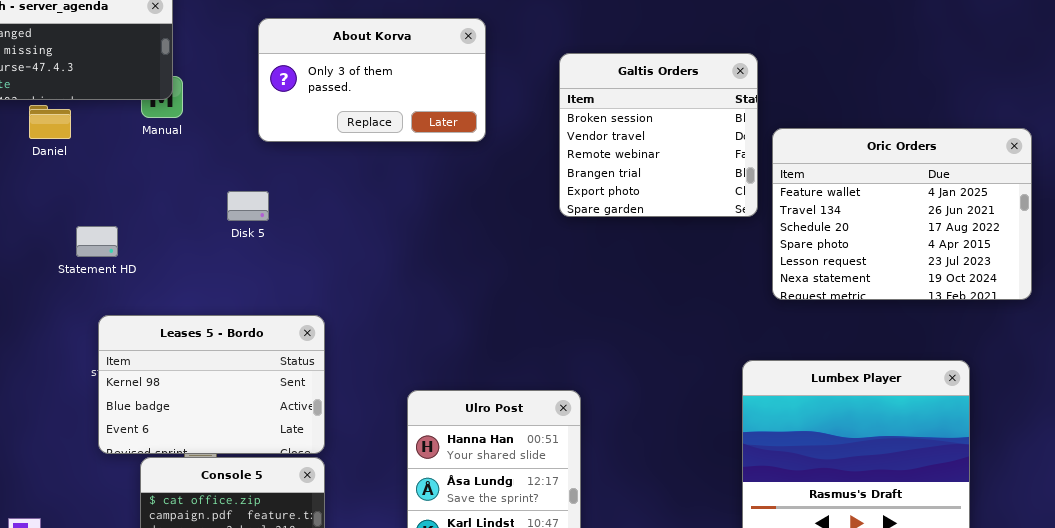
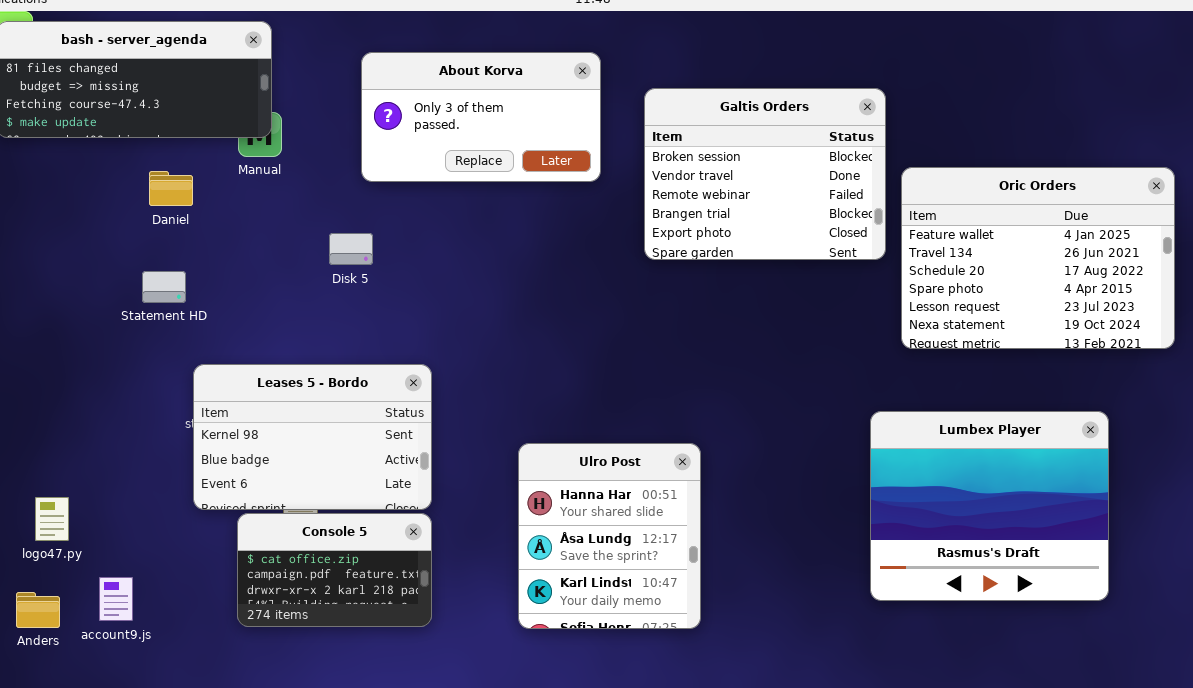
Galtis Orders: [559,53,758,217] -> [644,88,886,260], resized
Daniel: [29,105,71,139] -> [149,171,193,206], moved
Statement HD: [76,226,118,257] -> [142,271,186,303], moved

